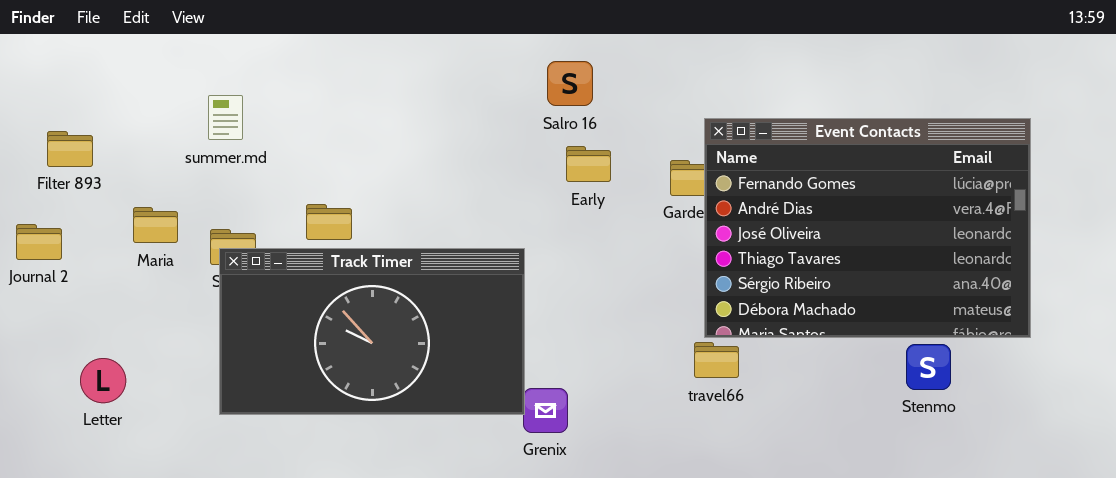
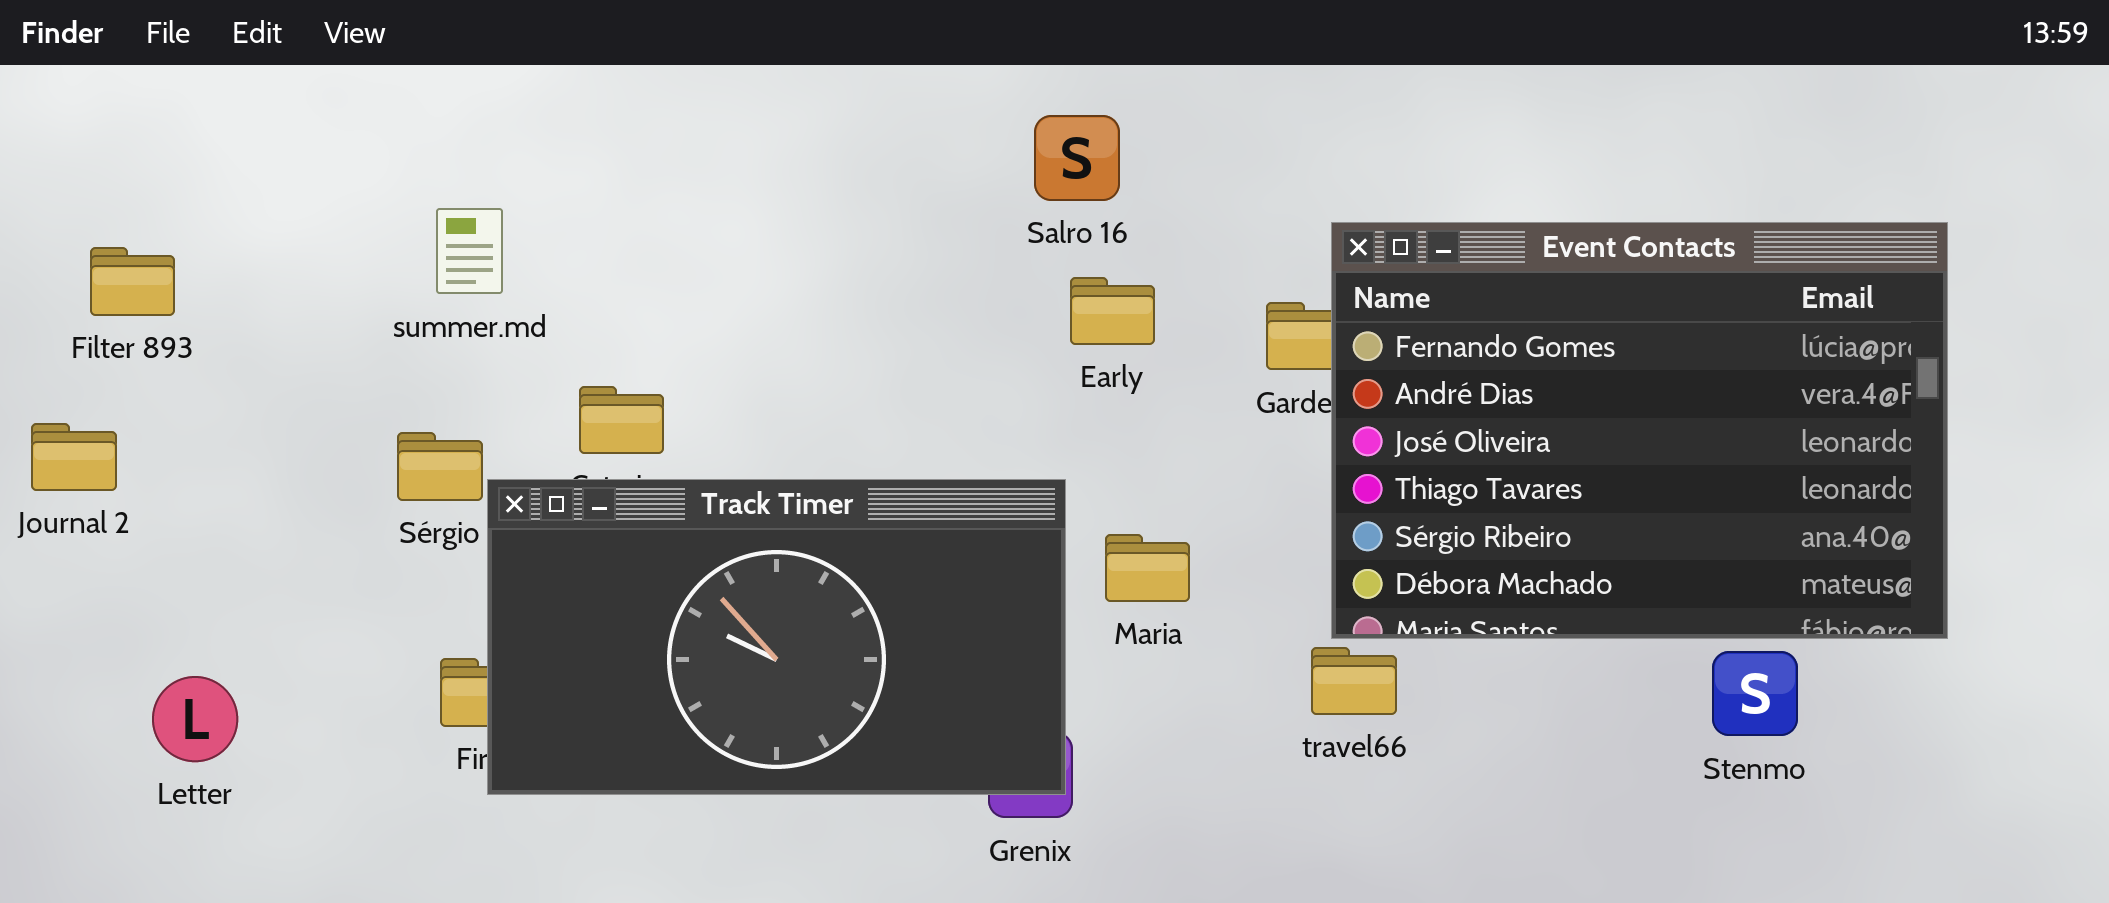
summer.md: [208,95,243,140] -> [436,208,503,294], moved
Maria: [133,207,178,243] -> [1105,534,1190,602], moved
Track Timer: [219,248,525,415] -> [487,479,1066,795], moved

